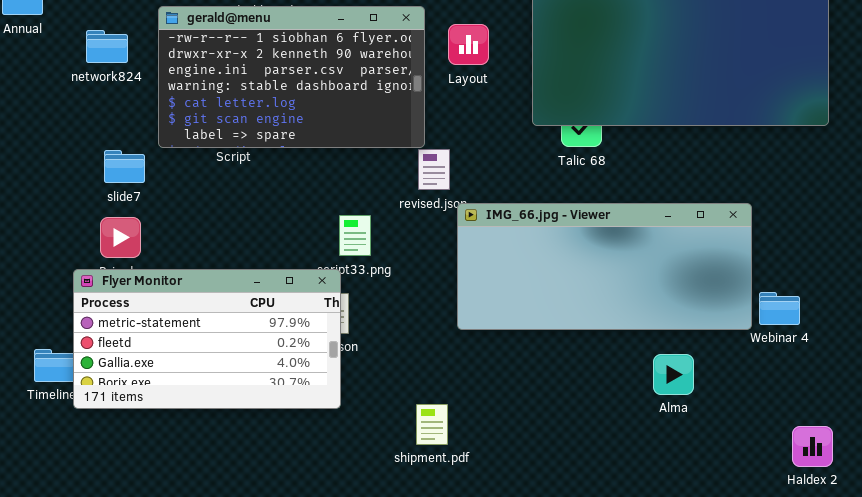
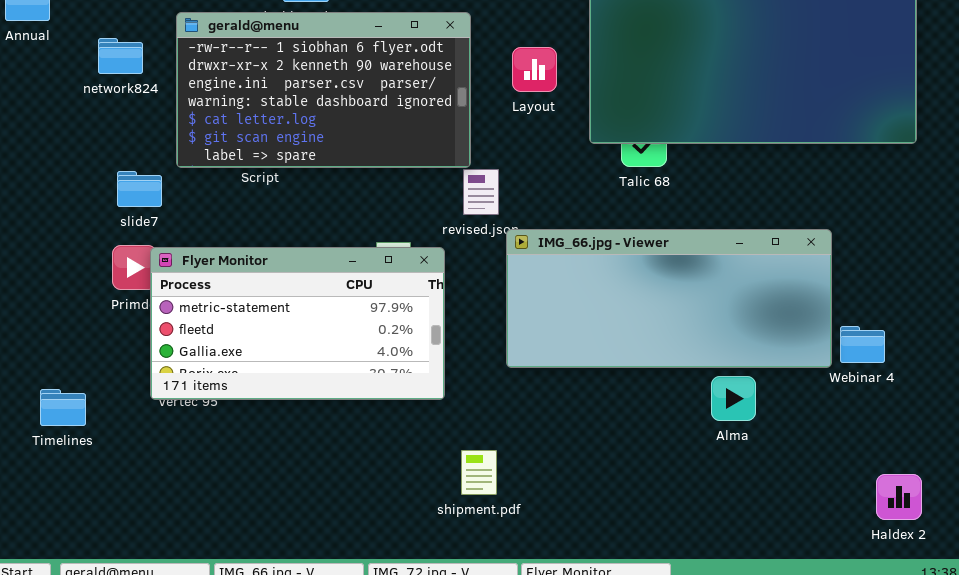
Layout: [448,24,489,65] -> [512,47,557,92], moved
Flyer Monitor: [73,269,341,409] -> [150,247,445,400], moved
Alma: [653,354,694,395] -> [711,376,756,421], moved

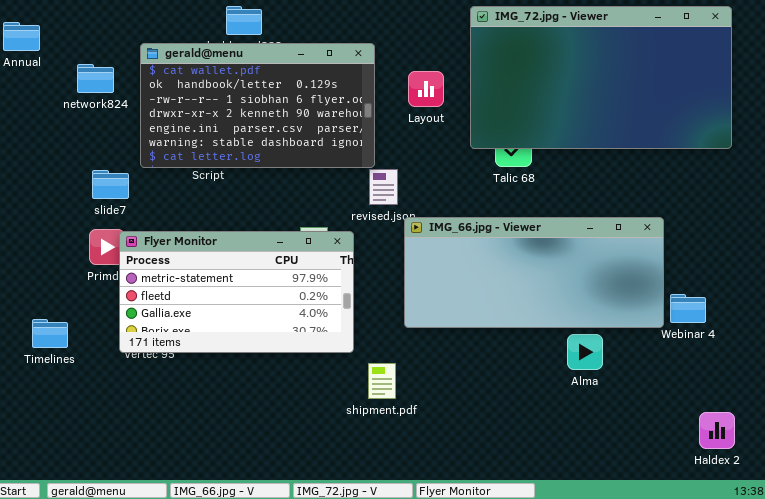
gerald@menu: [176,12,471,168] -> [140,43,375,168], scrolled up 2 rows
Timelines: [40,389,86,426] -> [32,319,68,348], moved
shipment.pdf: [461,450,497,495] -> [368,363,396,399], moved

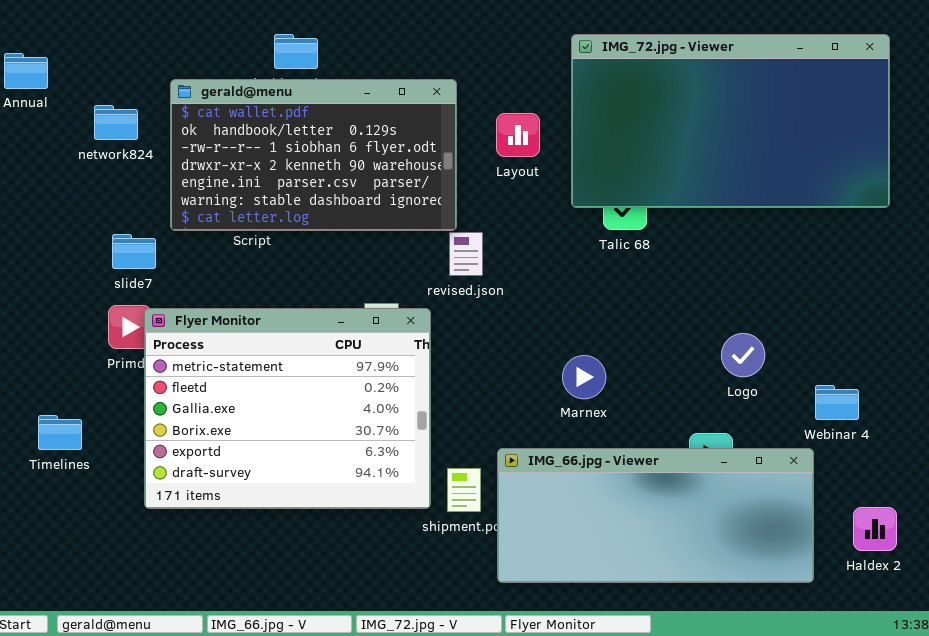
IMG_66.jpg - Viewer: [404,217,664,328] -> [497,448,814,583], moved
Flyer Monitor: [119,231,354,353] -> [144,308,431,509], resized
Haldex 2: [699,412,735,449] -> [853,507,897,551], moved

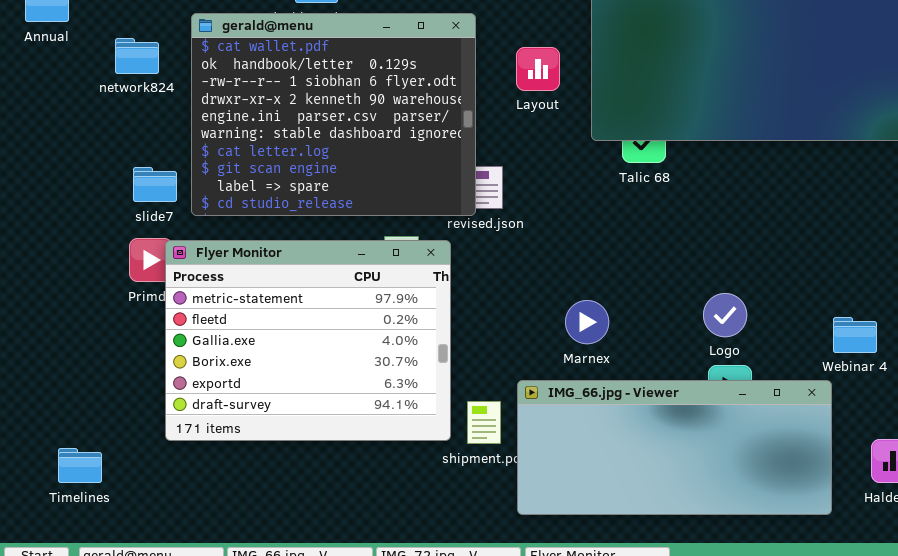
gerald@menu: [170,79,457,231] -> [191,13,476,216], resized
Logo: [721,333,765,377] -> [703,293,747,337], moved
Marnex: [562,355,606,399] -> [565,300,609,344], moved
Timelines: [38,415,82,450] -> [58,448,102,483], moved

